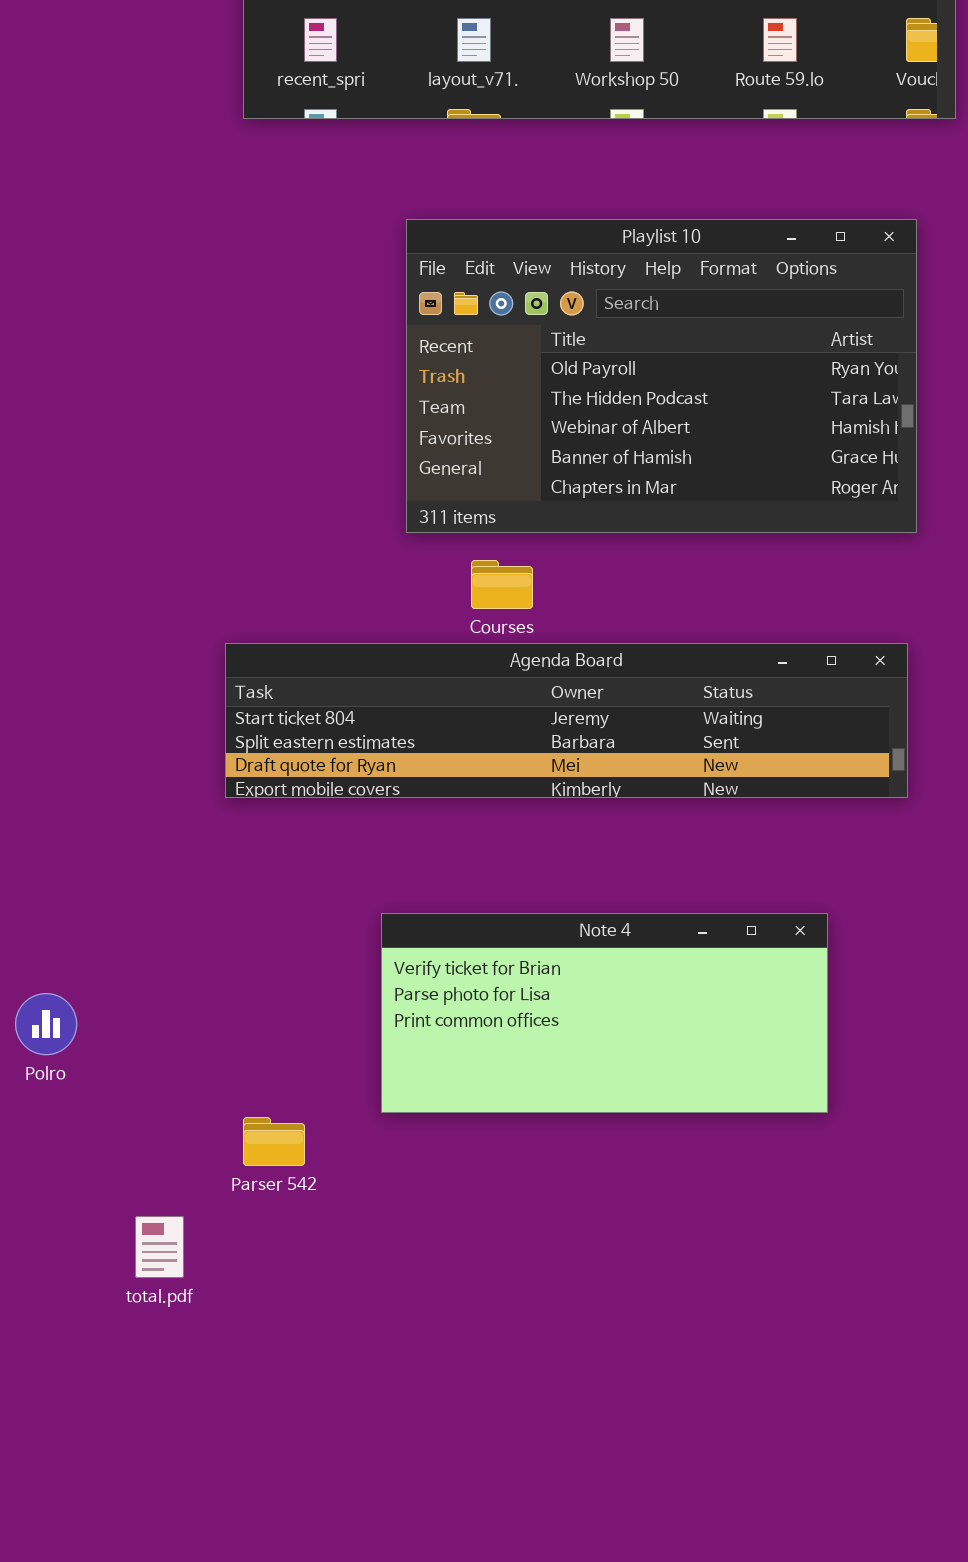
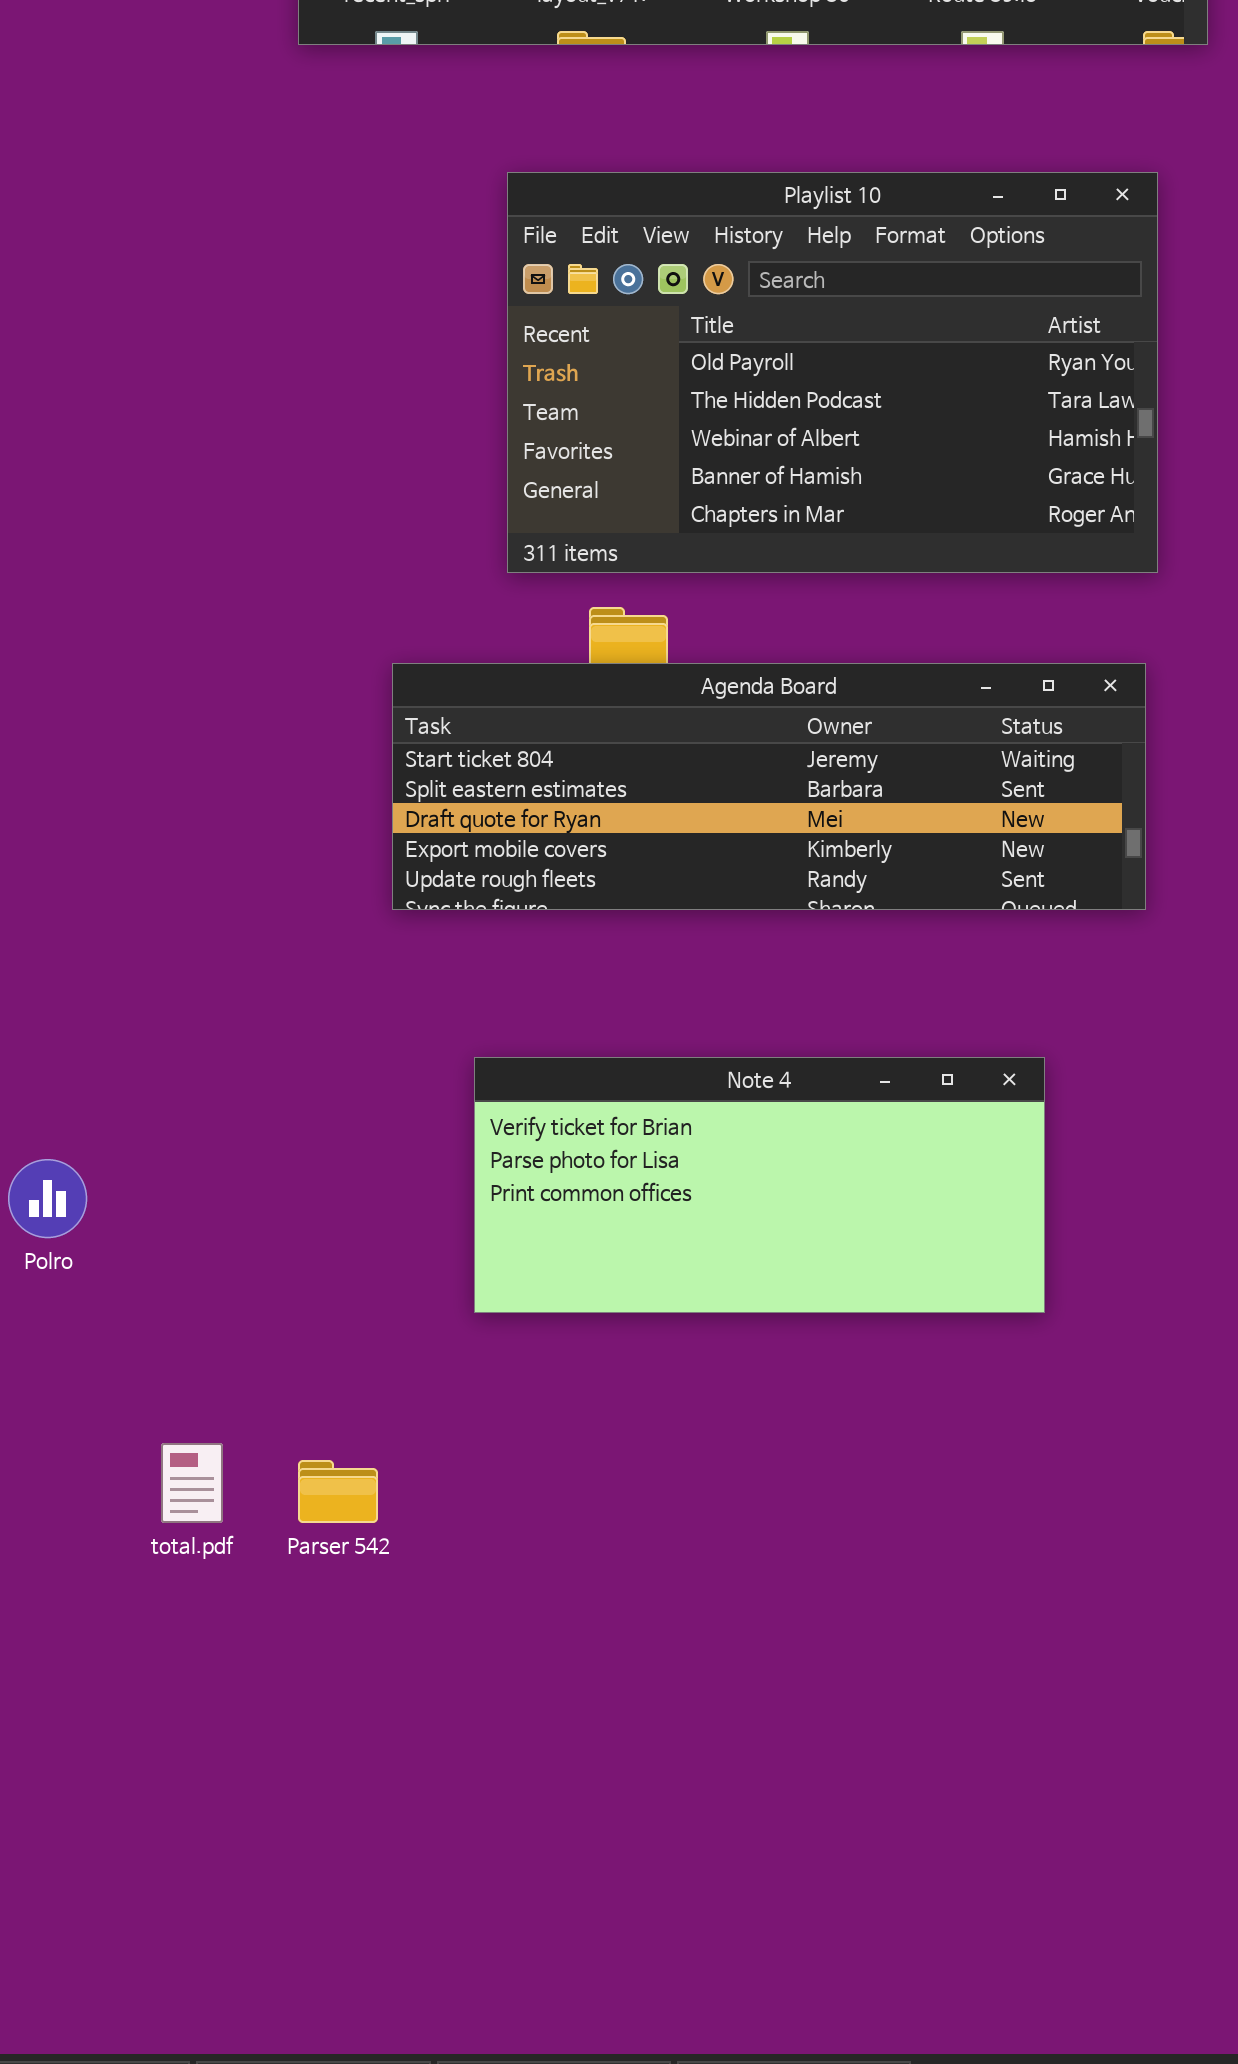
Agenda Board: [225,643,908,798] -> [392,663,1146,910], resized
Parser 542: [243,1117,305,1166] -> [298,1460,378,1523], moved

